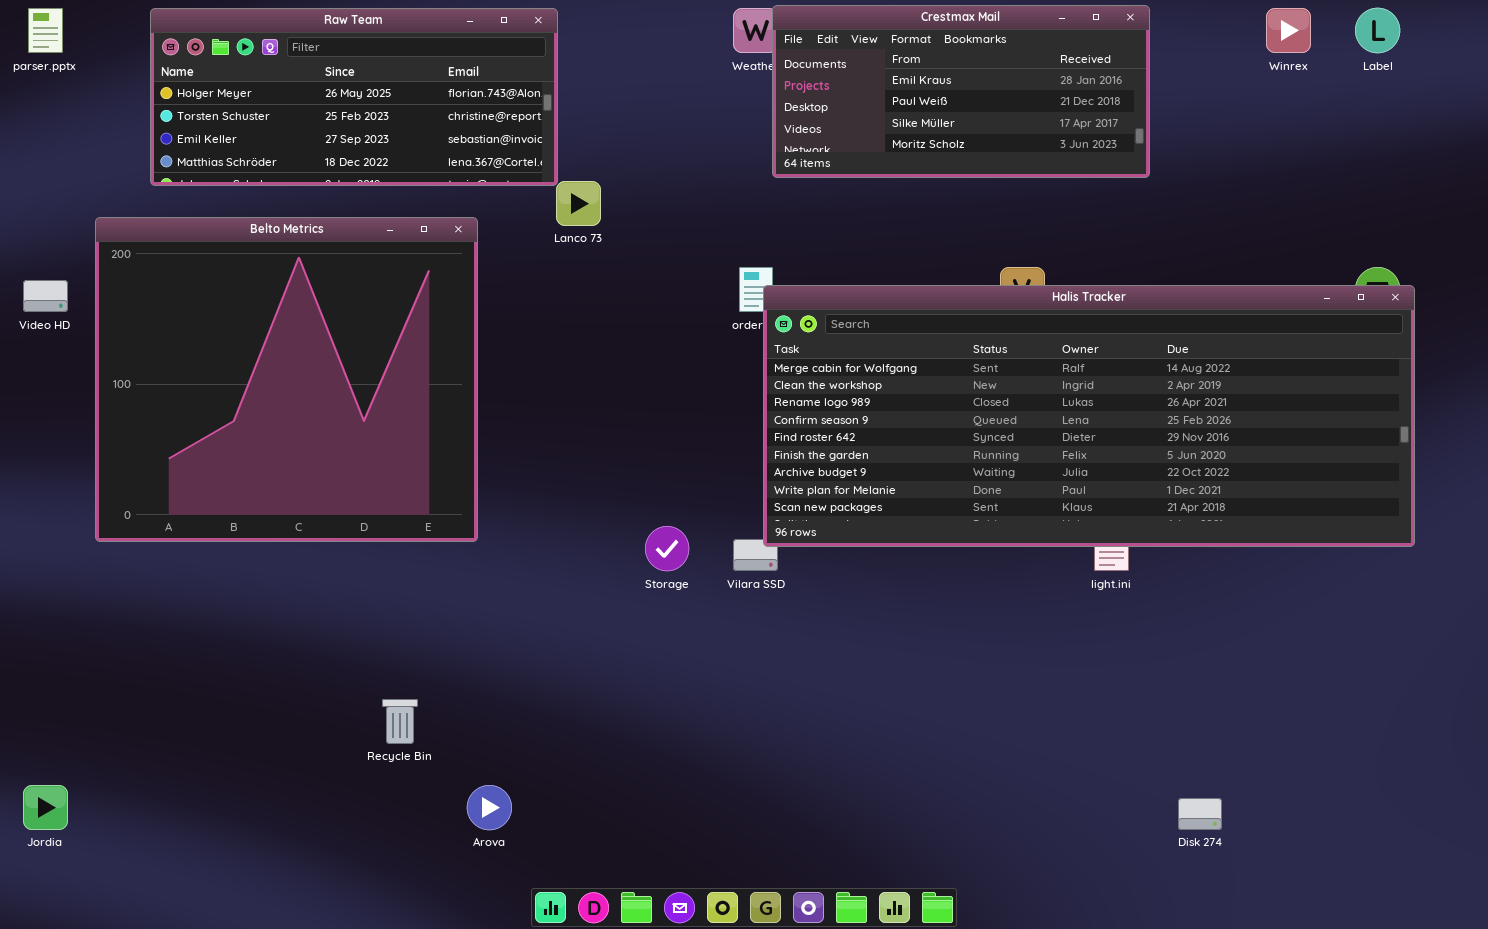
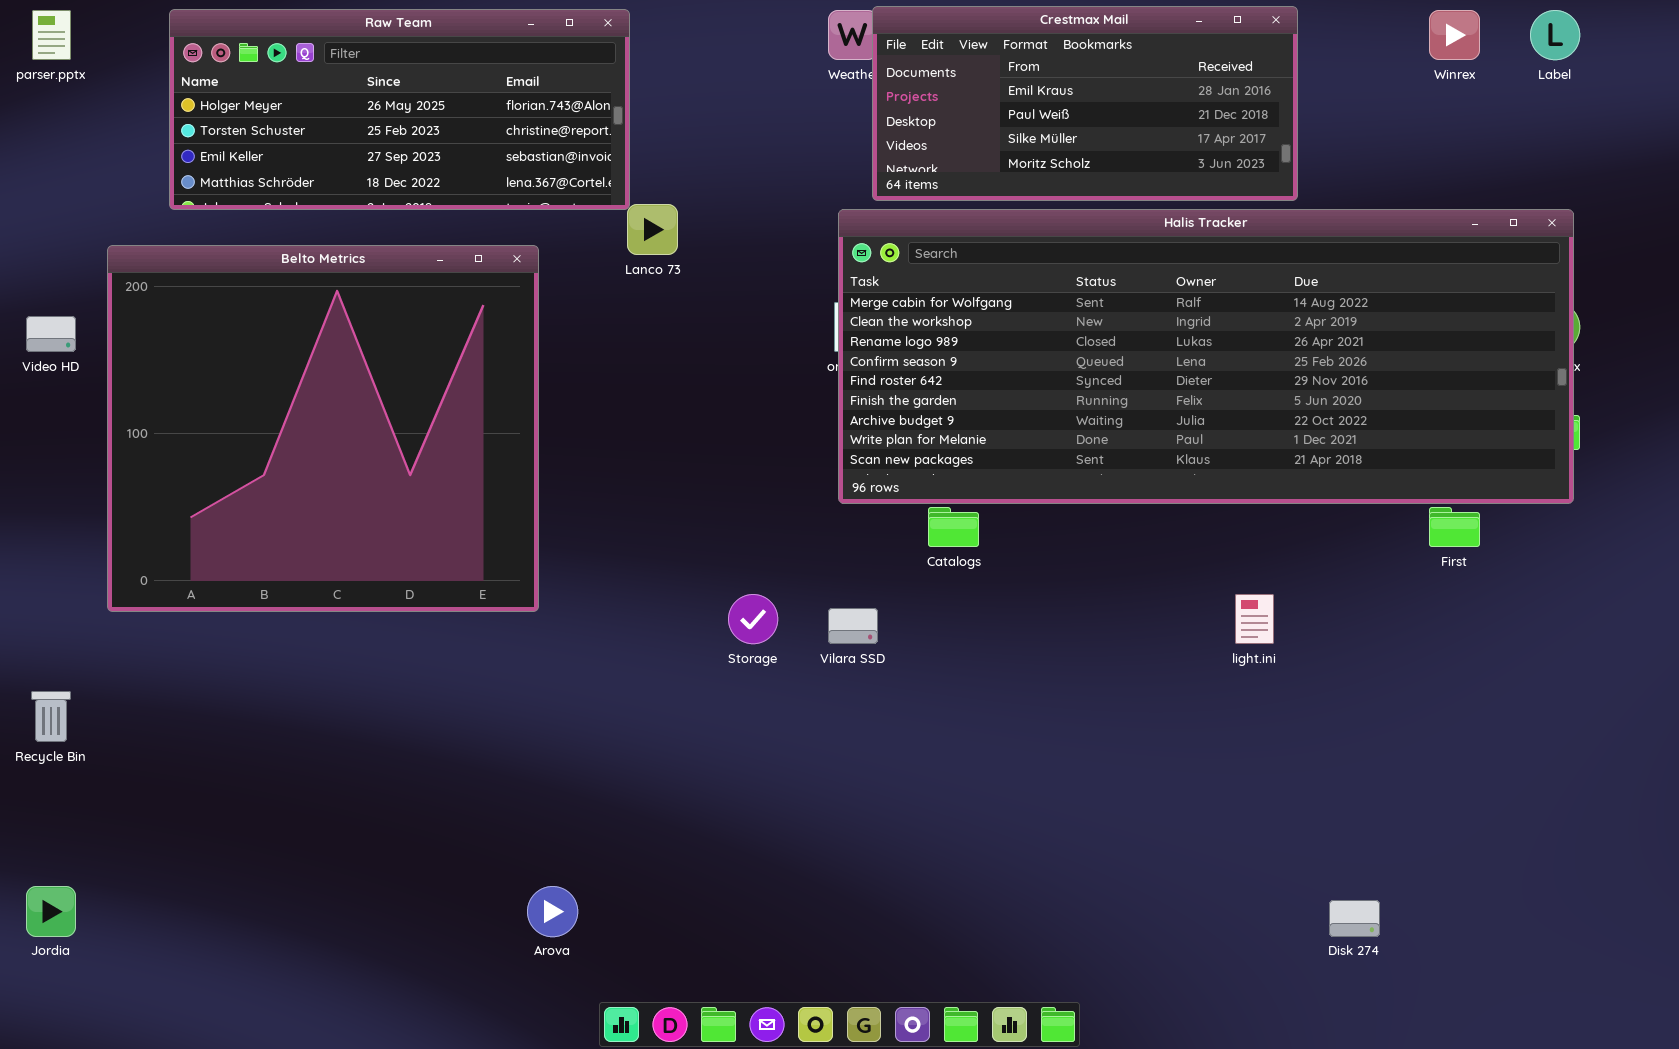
Halis Tracker: [763,285,1415,547] -> [838,209,1574,504], moved
Recycle Bin: [382,699,418,744] -> [31,691,71,742], moved

